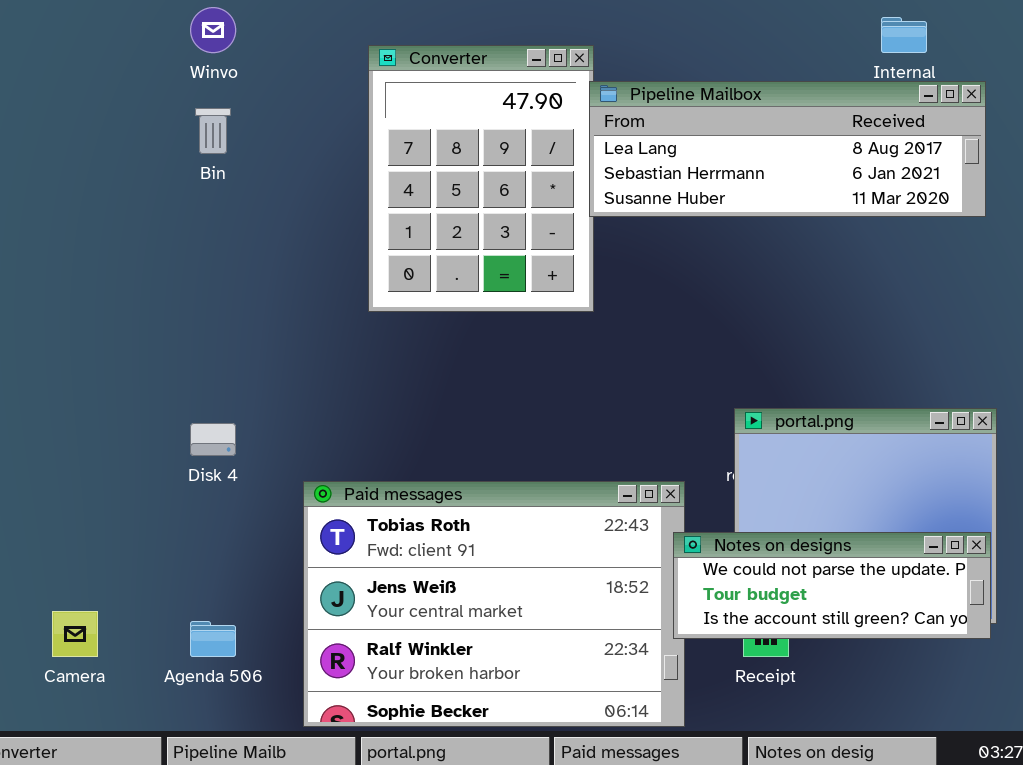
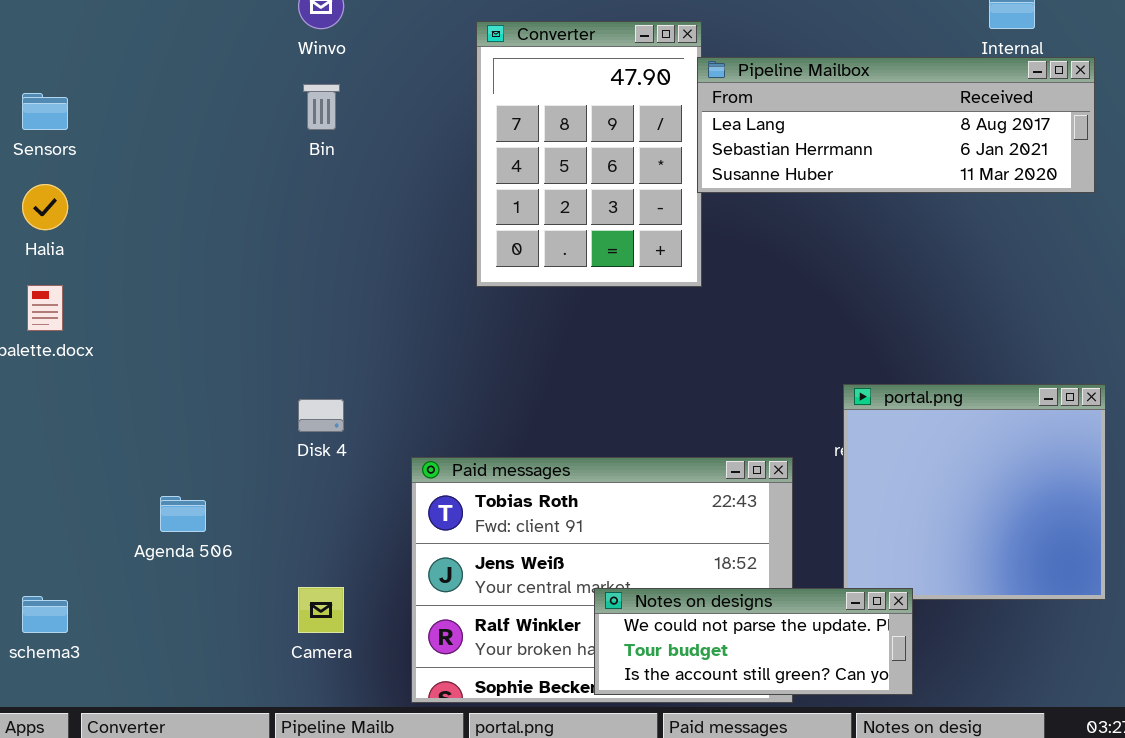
Notes on designs: [673,532,991,639] -> [594,588,913,695], moved
Camera: [52,611,98,657] -> [298,587,344,633], moved
Agenda 506: [190,621,236,657] -> [160,496,206,532], moved

